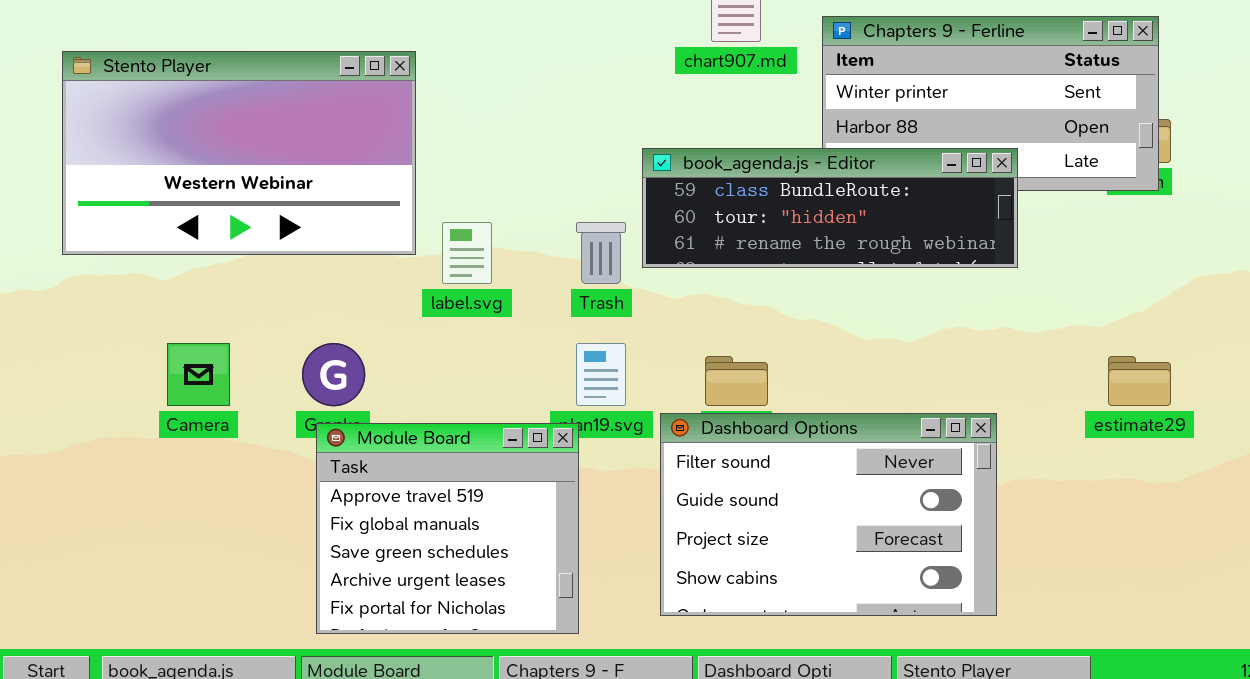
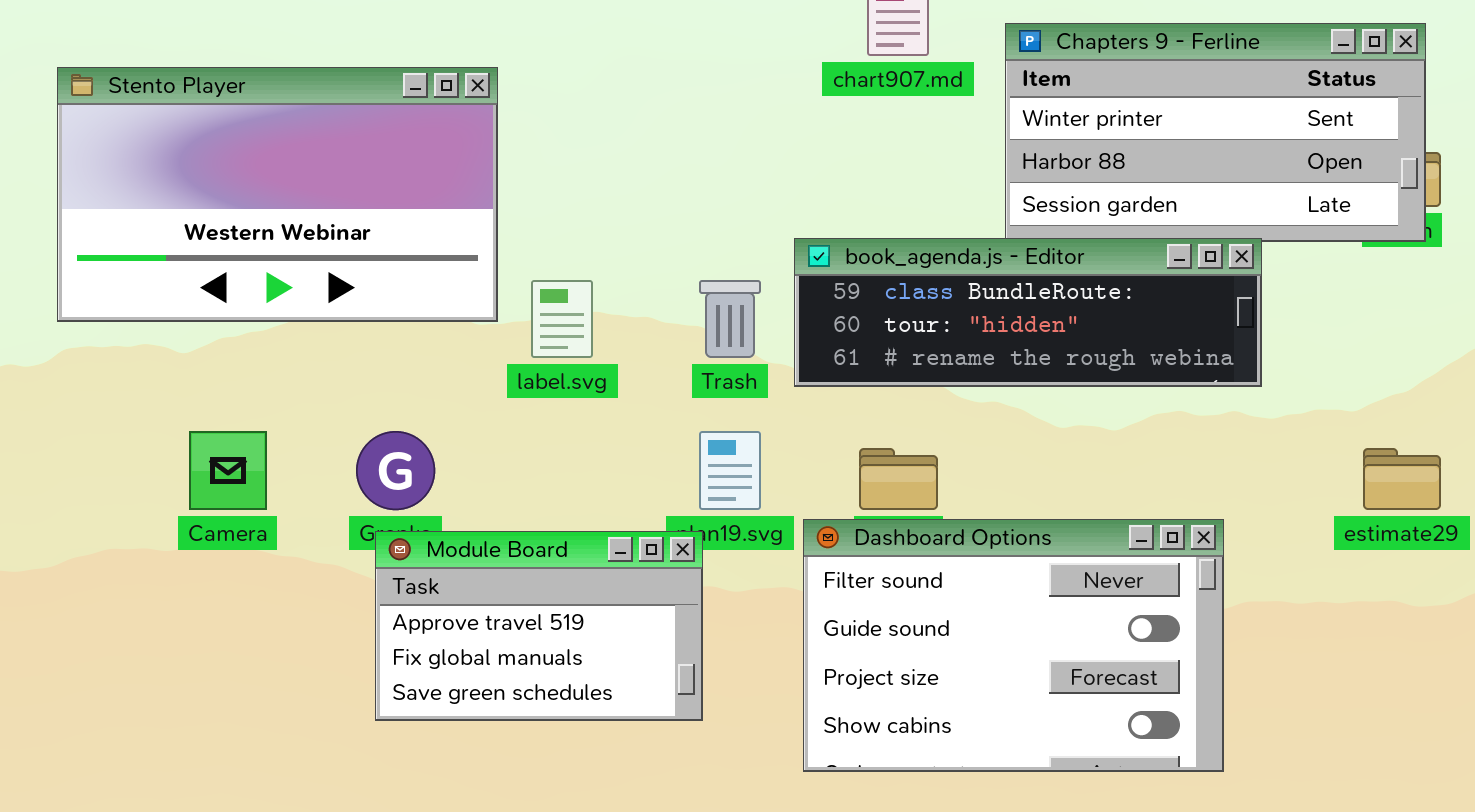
book_agenda.js - Editor: [642,148,1018,268] -> [794,238,1262,387], moved
Module Board: [316,423,579,634] -> [375,531,703,721], resized

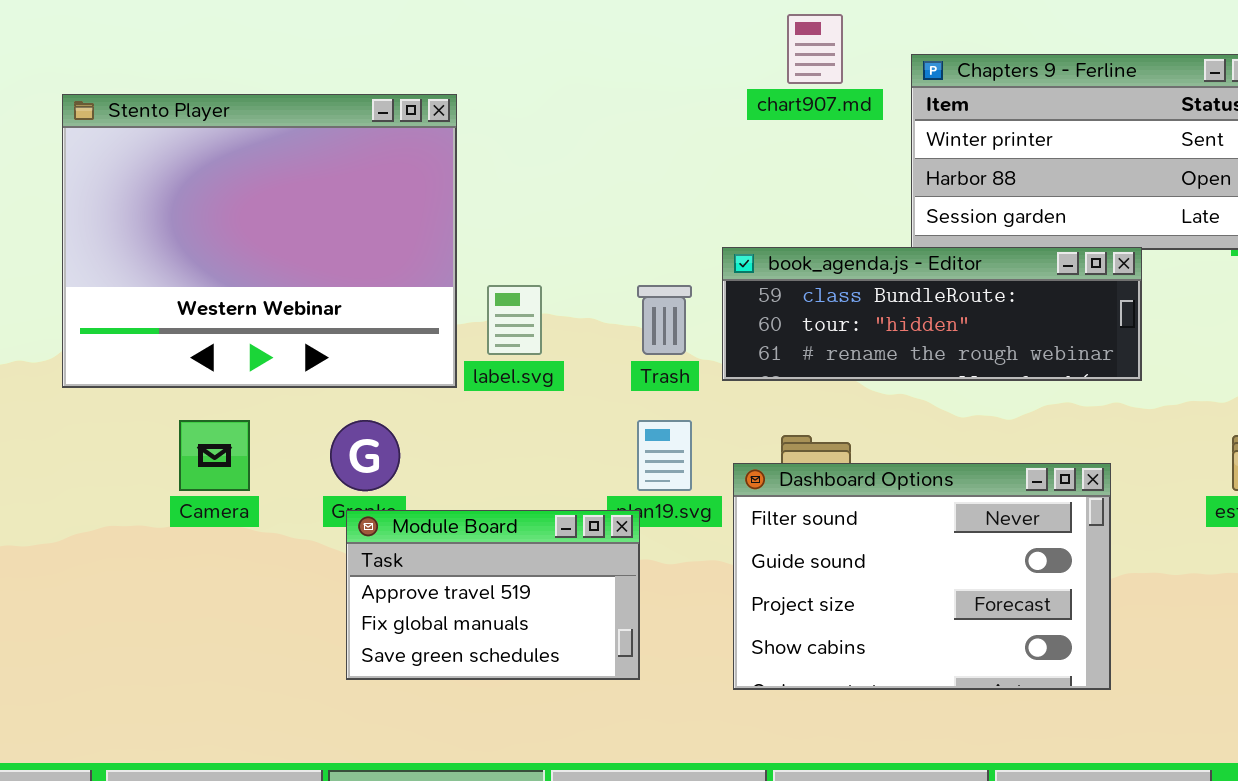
Stento Player: [57,67,498,322] -> [62,94,457,388], resized
Dashboard Options: [803,519,1224,772] -> [733,463,1111,690], moved

